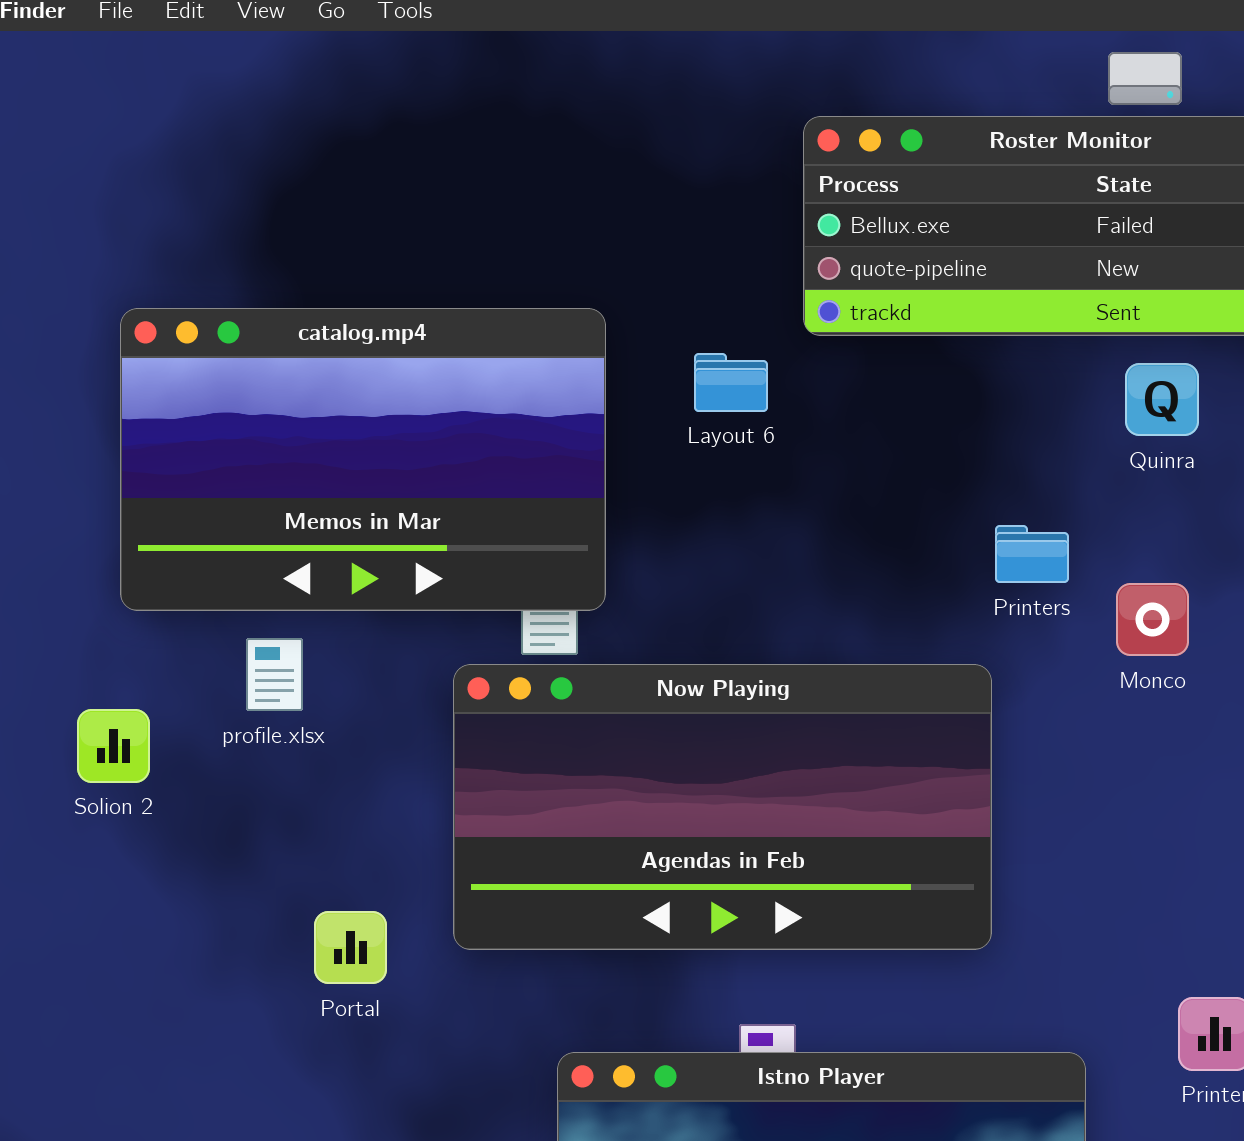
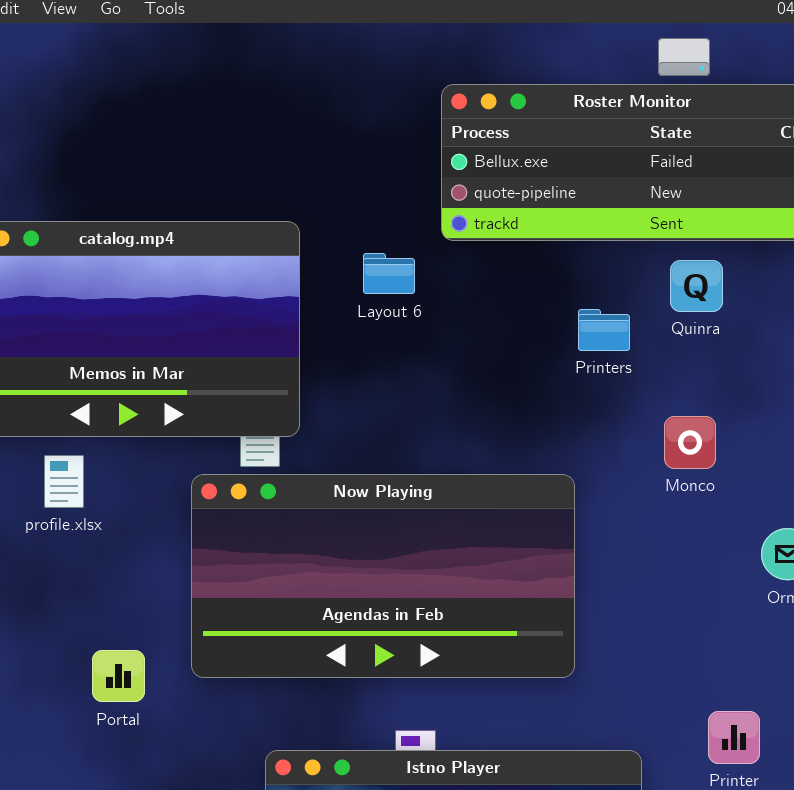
Printers: [995,525,1069,583] -> [578,309,630,351], moved

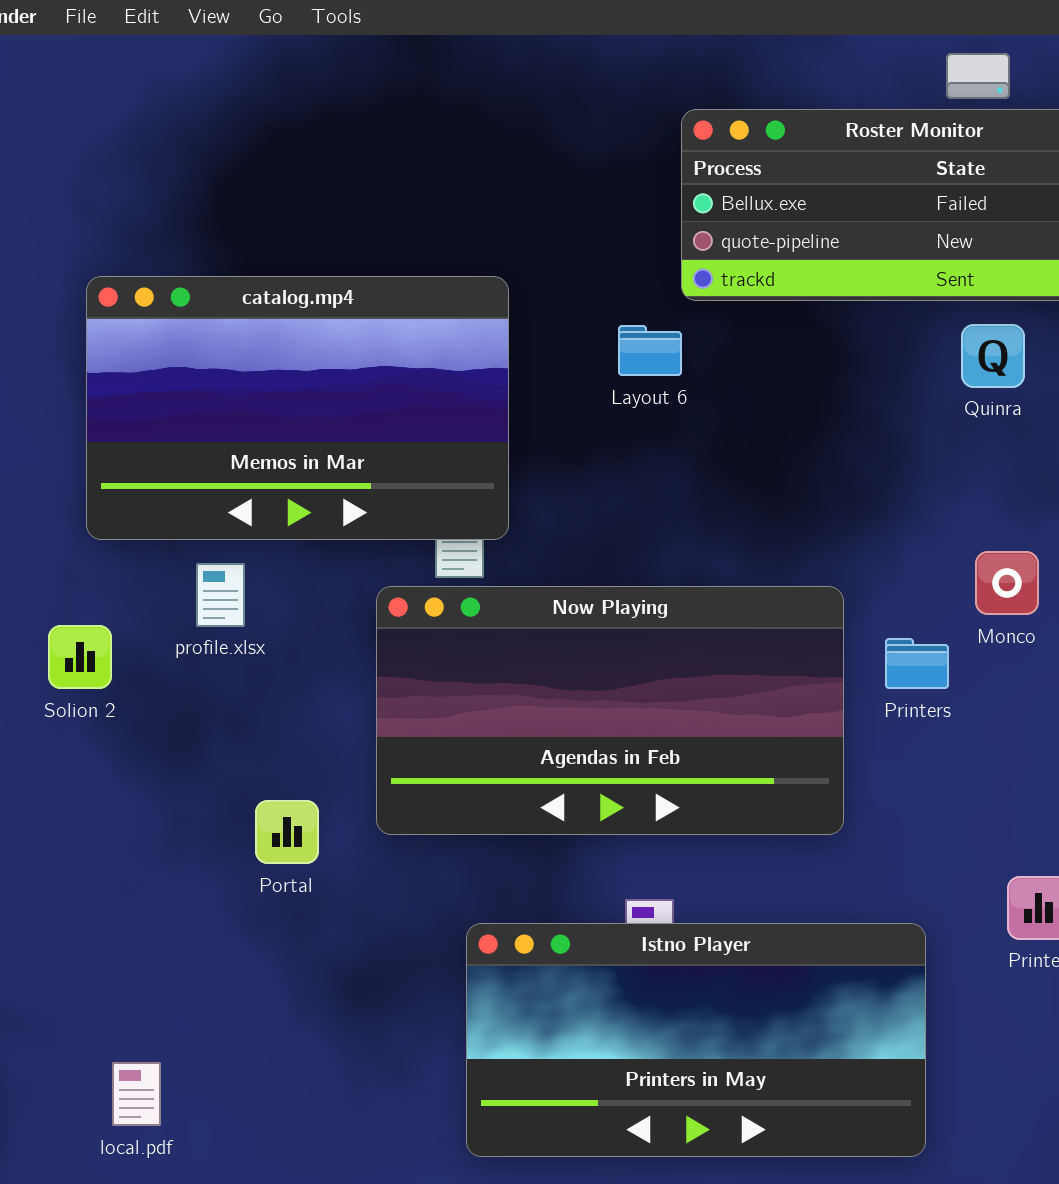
Layout 6: [363,253,415,294] -> [618,325,682,376], moved
Printers: [578,309,630,351] -> [885,638,949,689], moved
Monco: [664,416,716,469] -> [975,551,1039,615], moved

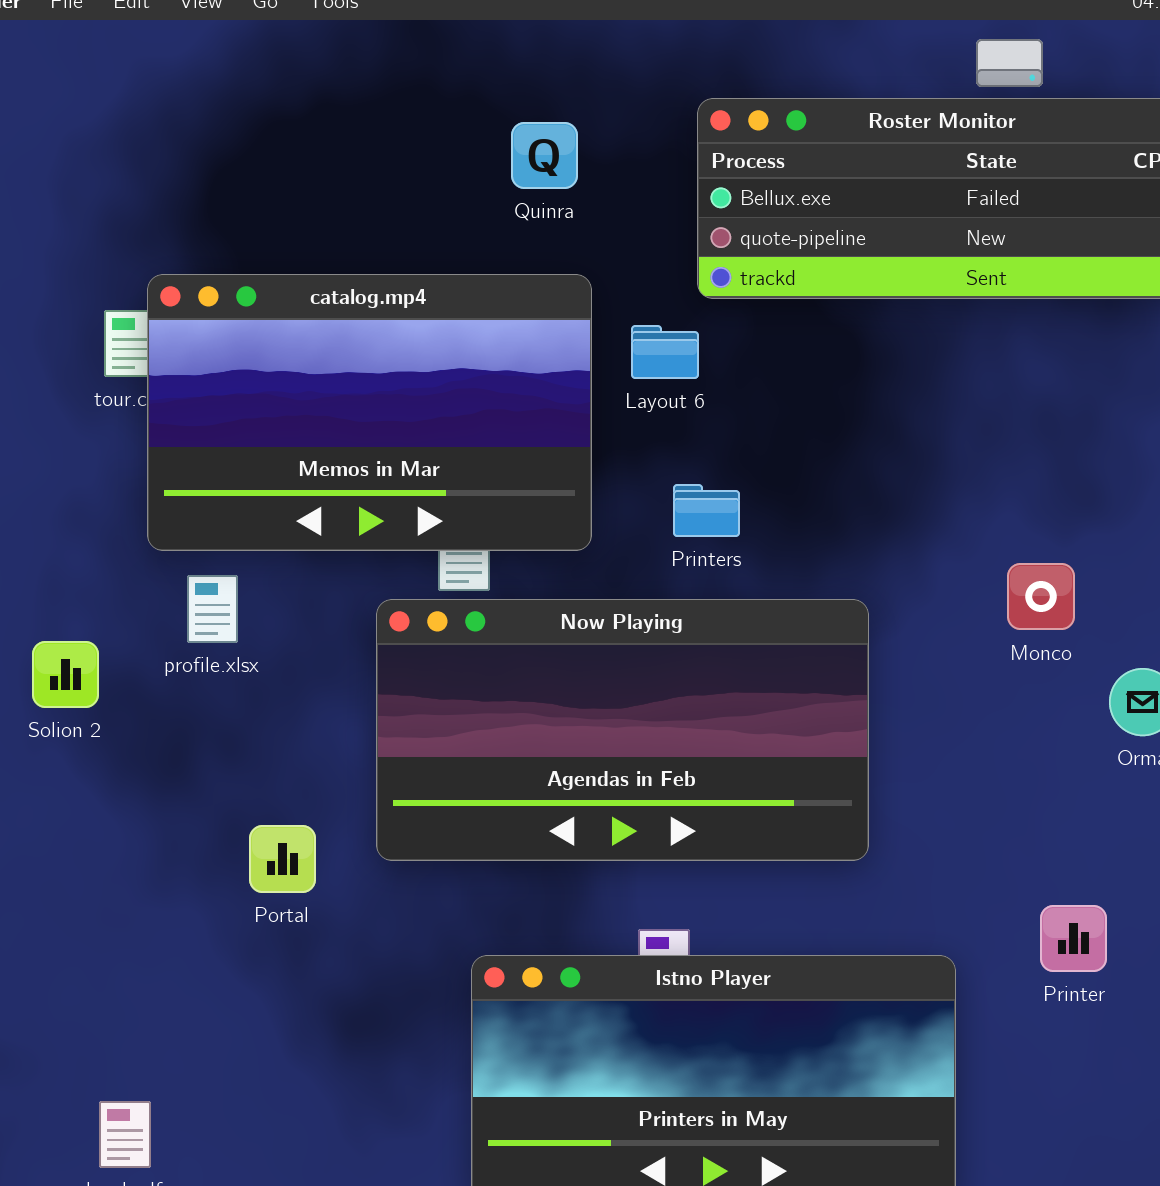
catalog.mp4: [86,276,509,540] -> [147,274,592,551], moved
Quinra: [961,324,1025,388] -> [511,122,578,189], moved
Printers: [885,638,949,689] -> [673,484,740,537], moved

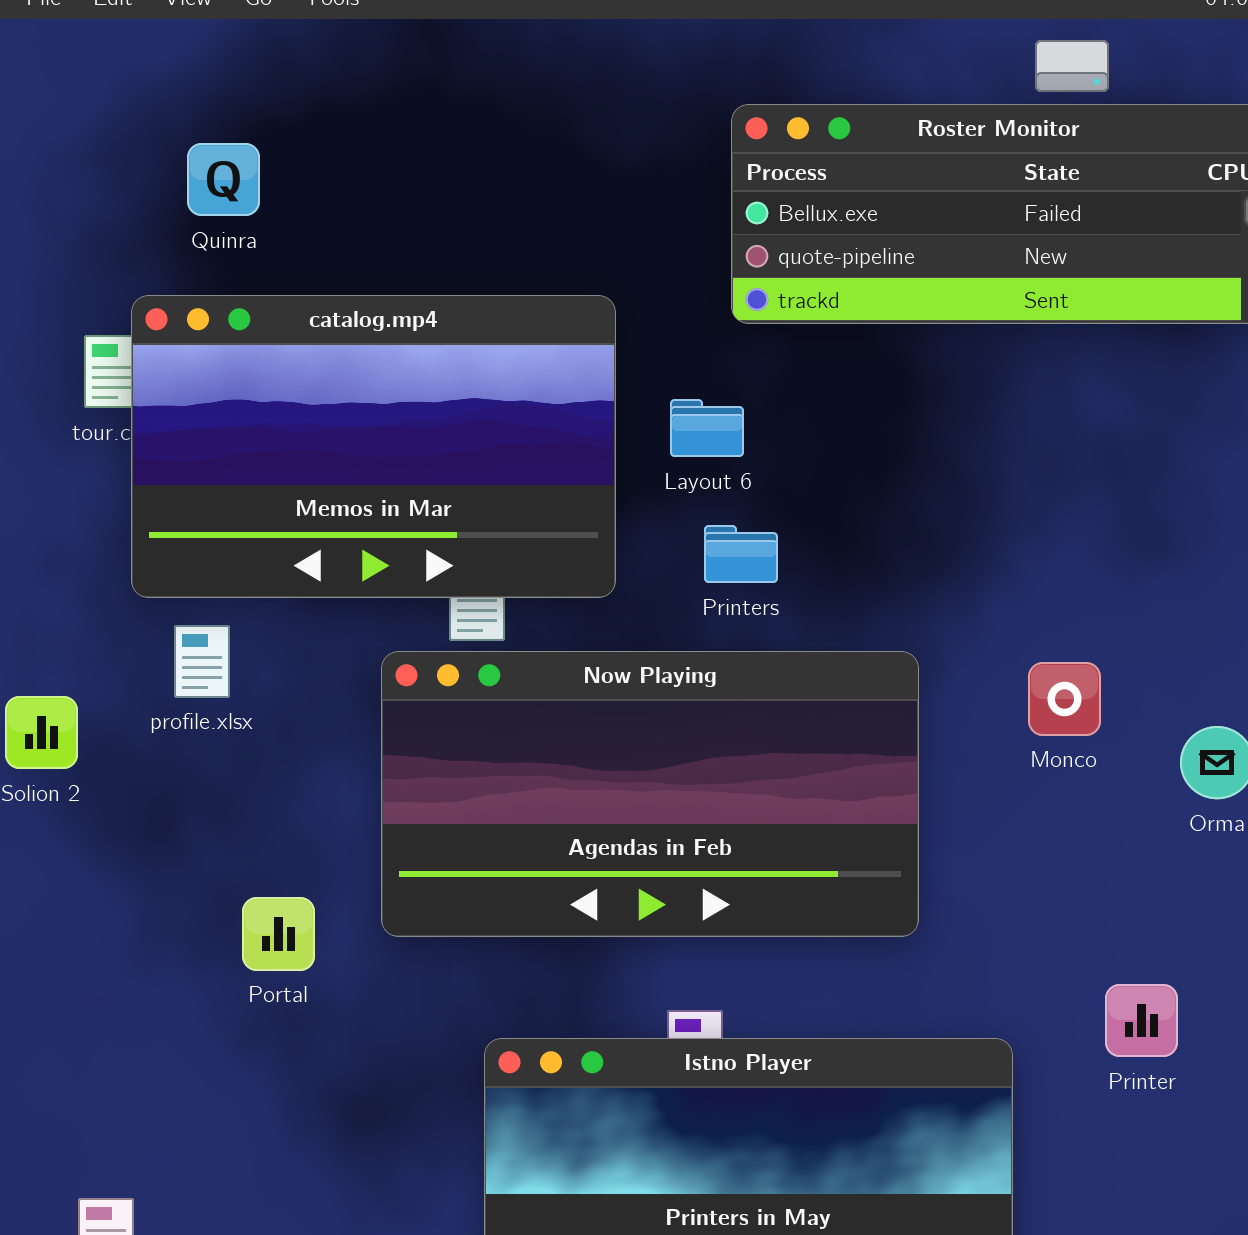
Quinra: [511,122,578,189] -> [187,143,260,216], moved
Layout 6: [631,325,699,379] -> [670,399,744,457], moved
Monco: [1007,563,1075,630] -> [1028,662,1101,736], moved

